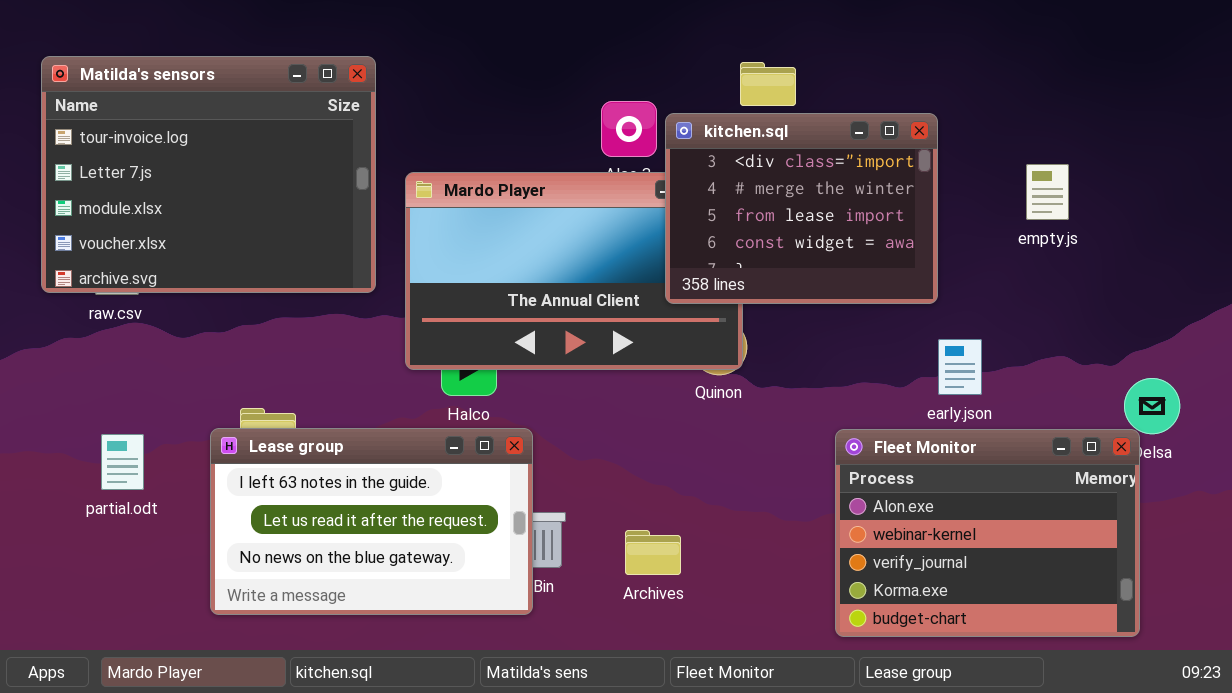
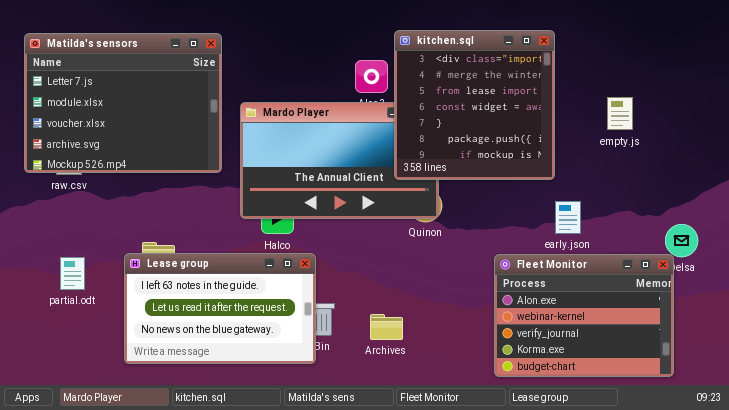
Matilda's sensors: [41,56,376,293] -> [24,33,222,173], scrolled down 1 row
kitchen.sql: [665,113,938,304] -> [394,30,555,180], resized

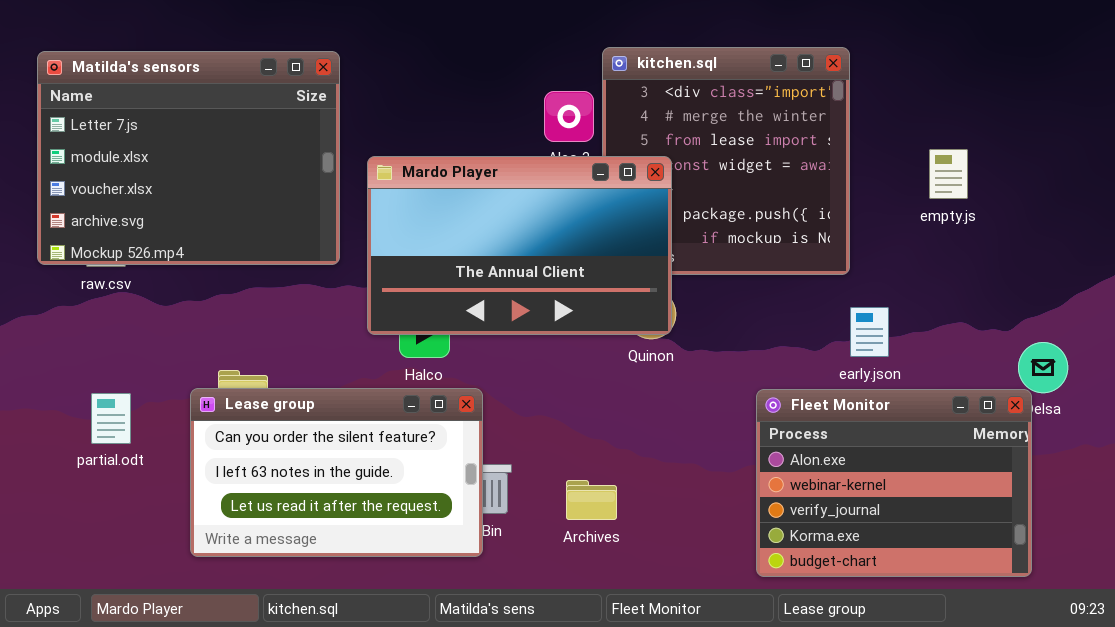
Mardo Player: [240,102,439,219] -> [367,156,672,335], raised
Lease group: [124,253,316,364] -> [190,388,483,557], scrolled up 1 row

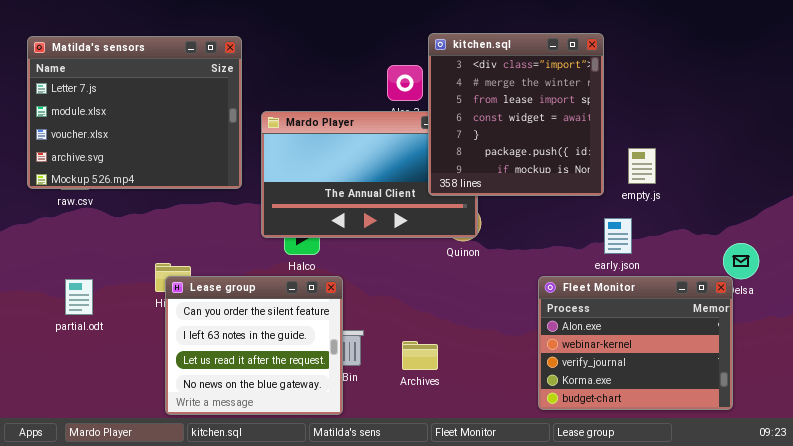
kitchen.sql: [602,47,850,275] -> [428,33,604,196], raised
empty.js: [929,149,968,199] -> [628,148,656,184], moved
Lease group: [190,388,483,557] -> [165,276,343,415], resized

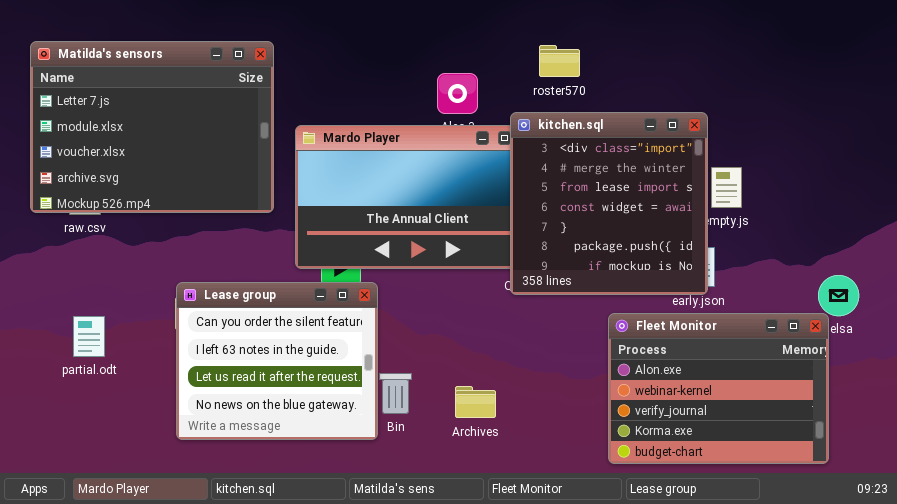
kitchen.sql: [428,33,604,196] -> [510,112,708,295], moved
Lease group: [165,276,343,415] -> [176,282,378,440], moved

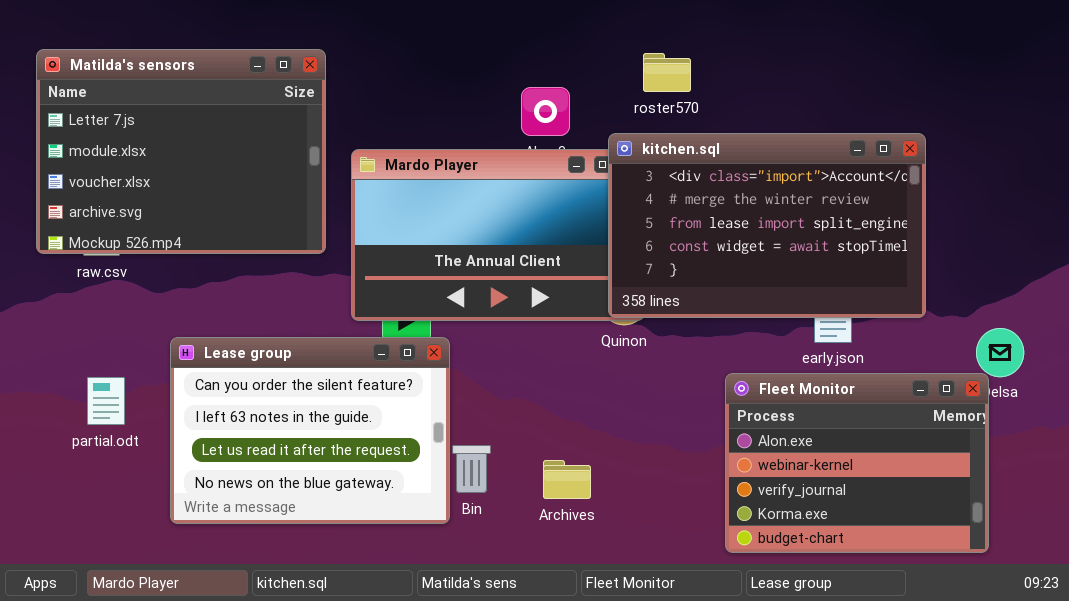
kitchen.sql: [510,112,708,295] -> [608,133,926,318], resized
Lease group: [176,282,378,440] -> [170,337,450,524], resized

